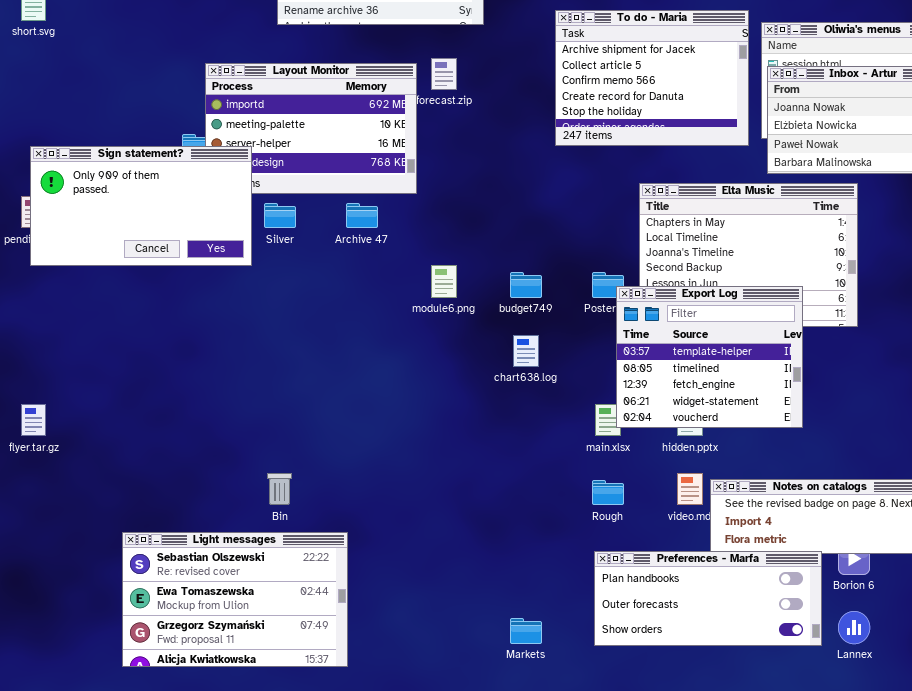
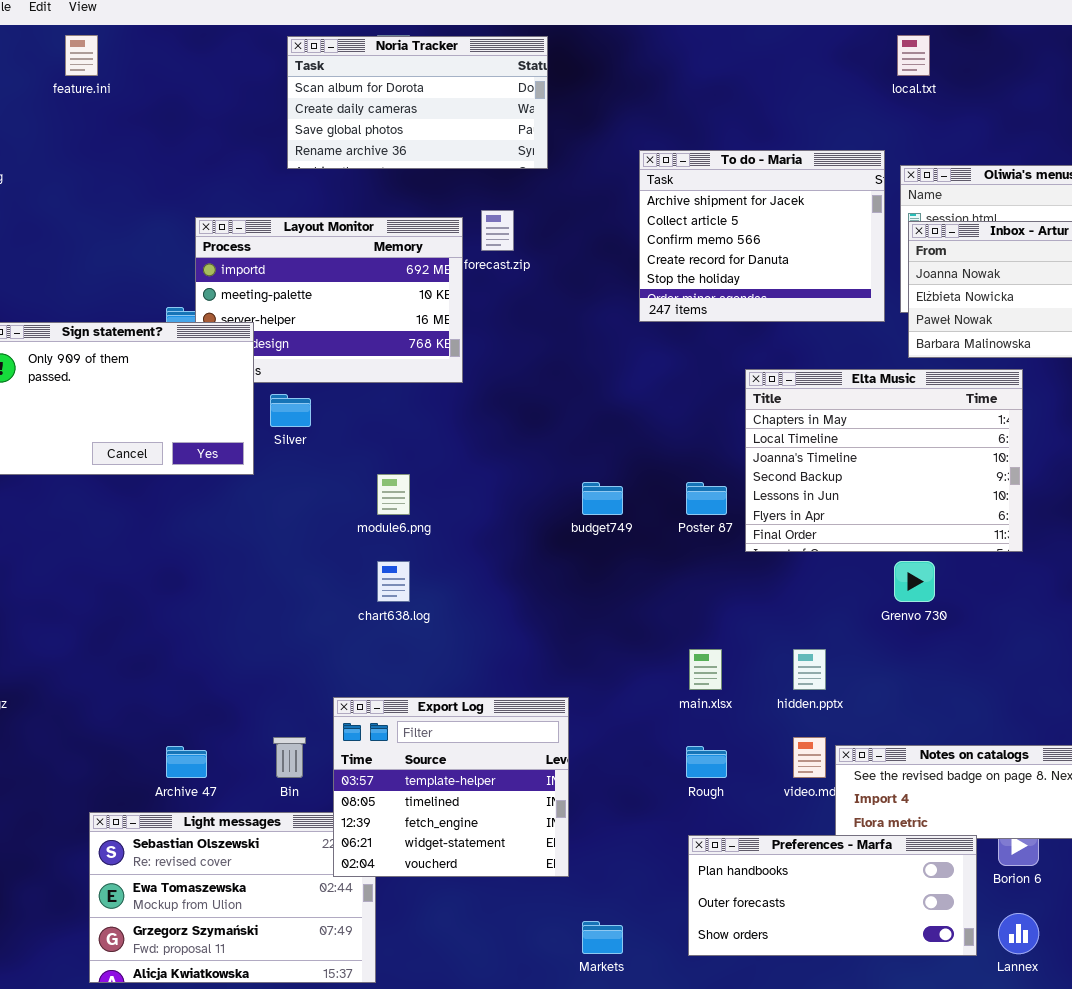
Archive 47: [346,203,378,228] -> [166,746,207,778], moved
module6.png: [431,265,457,298] -> [377,474,410,515], moved
Export Log: [616,286,803,428] -> [333,697,569,877], moved
chart638.log: [513,335,539,367] -> [377,561,410,602], moved

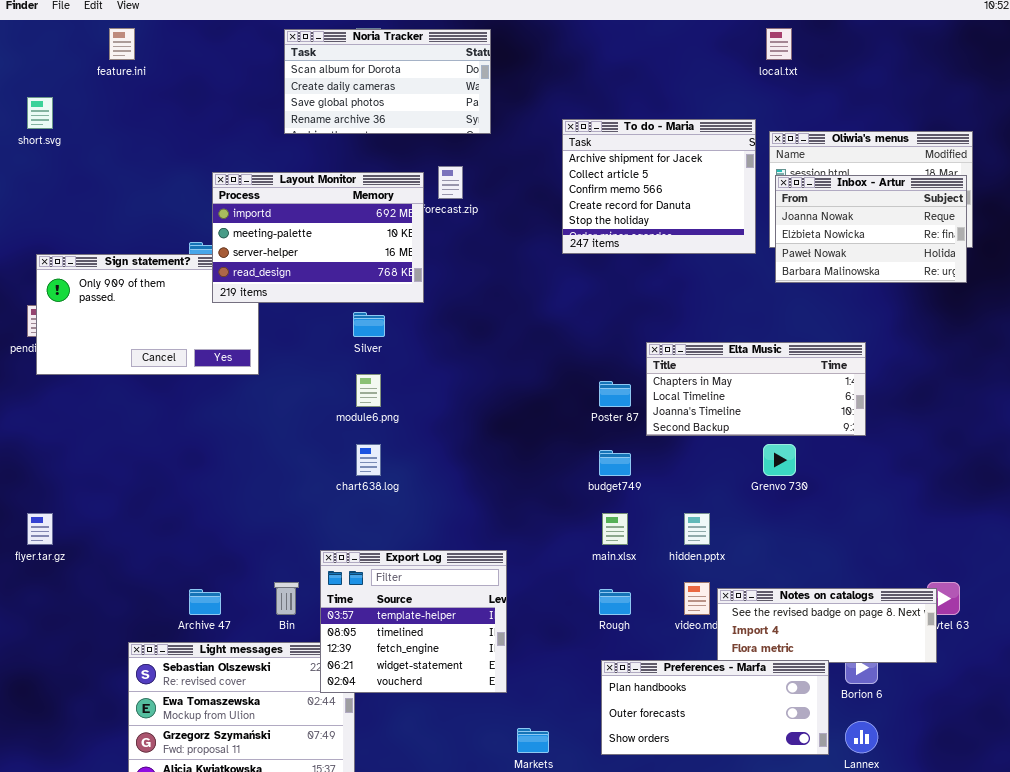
Layout Monitor: [195,217,463,383] -> [212,172,424,303], raised
Elta Music: [745,369,1023,552] -> [646,342,866,436], resized
Silver: [270,394,311,427] -> [353,312,385,337], moved
budget749: [582,482,623,515] -> [599,450,631,476], moved

